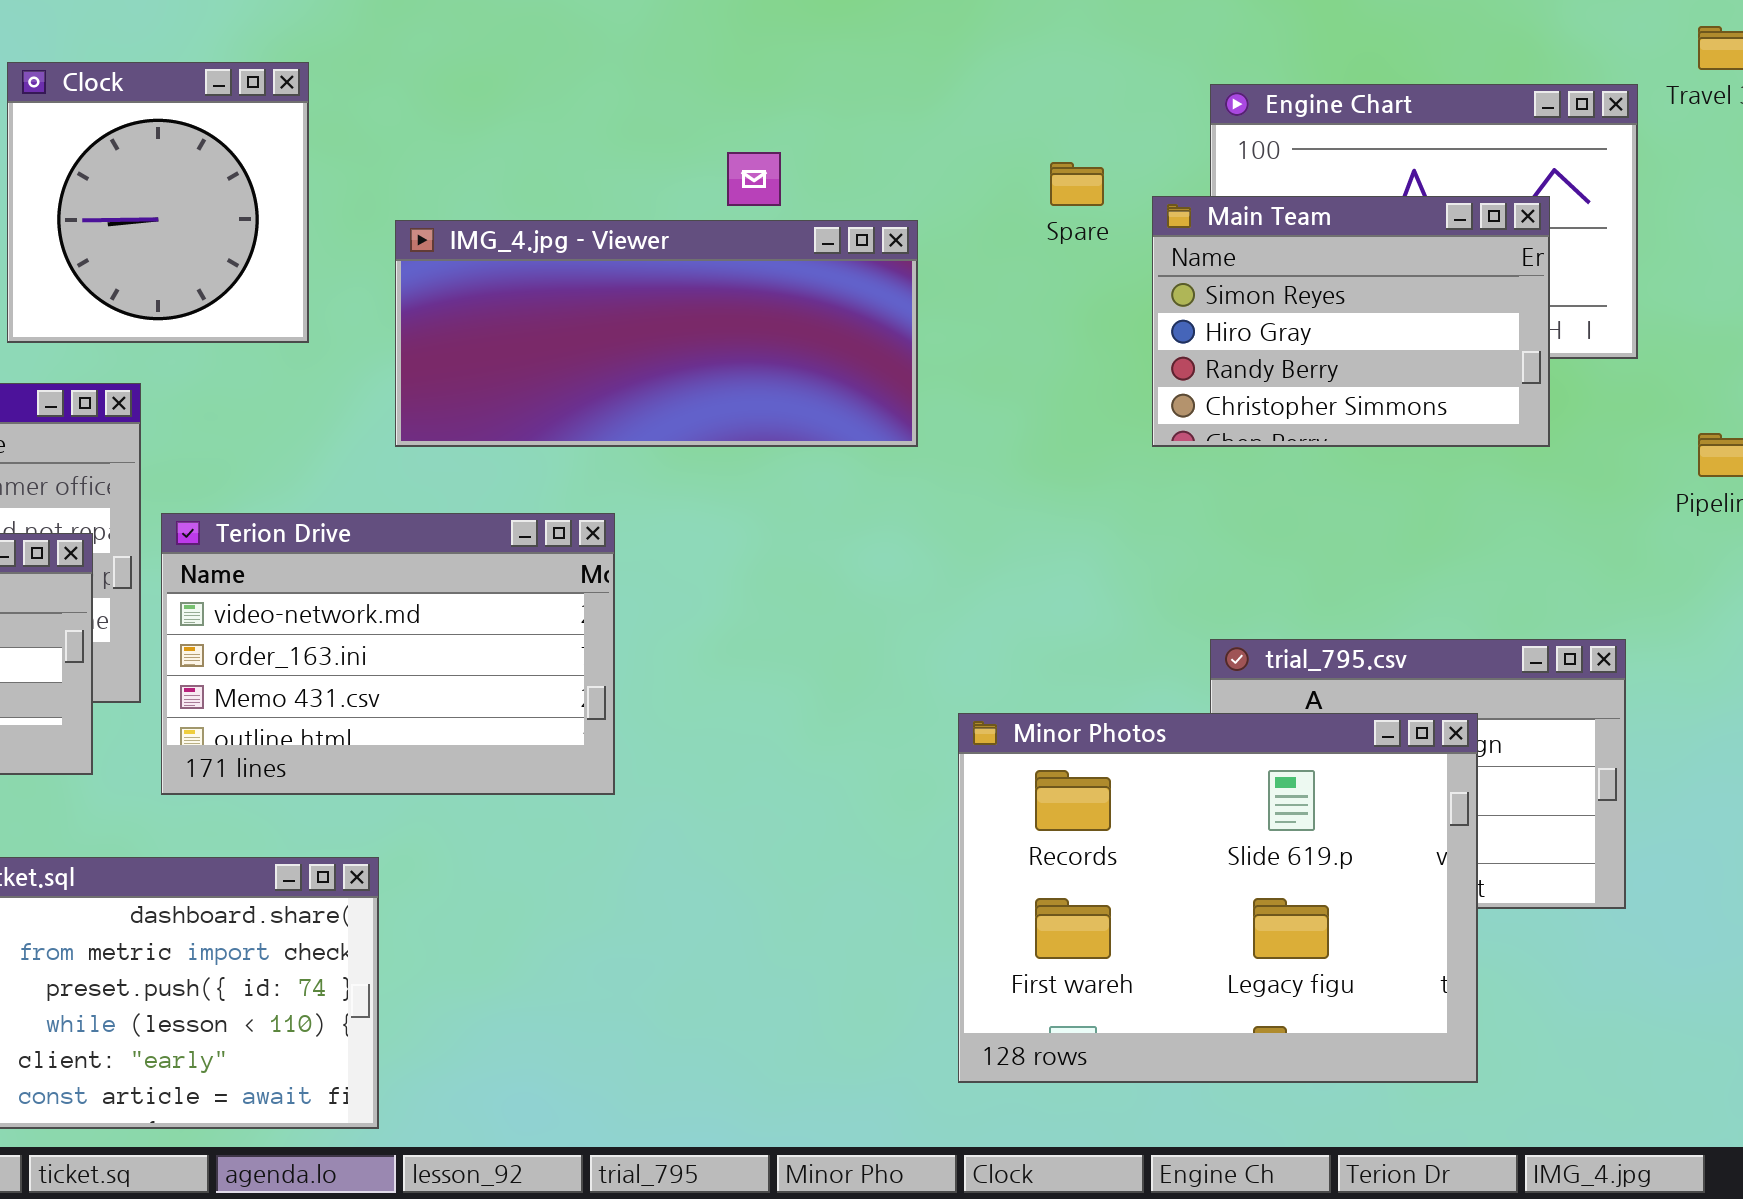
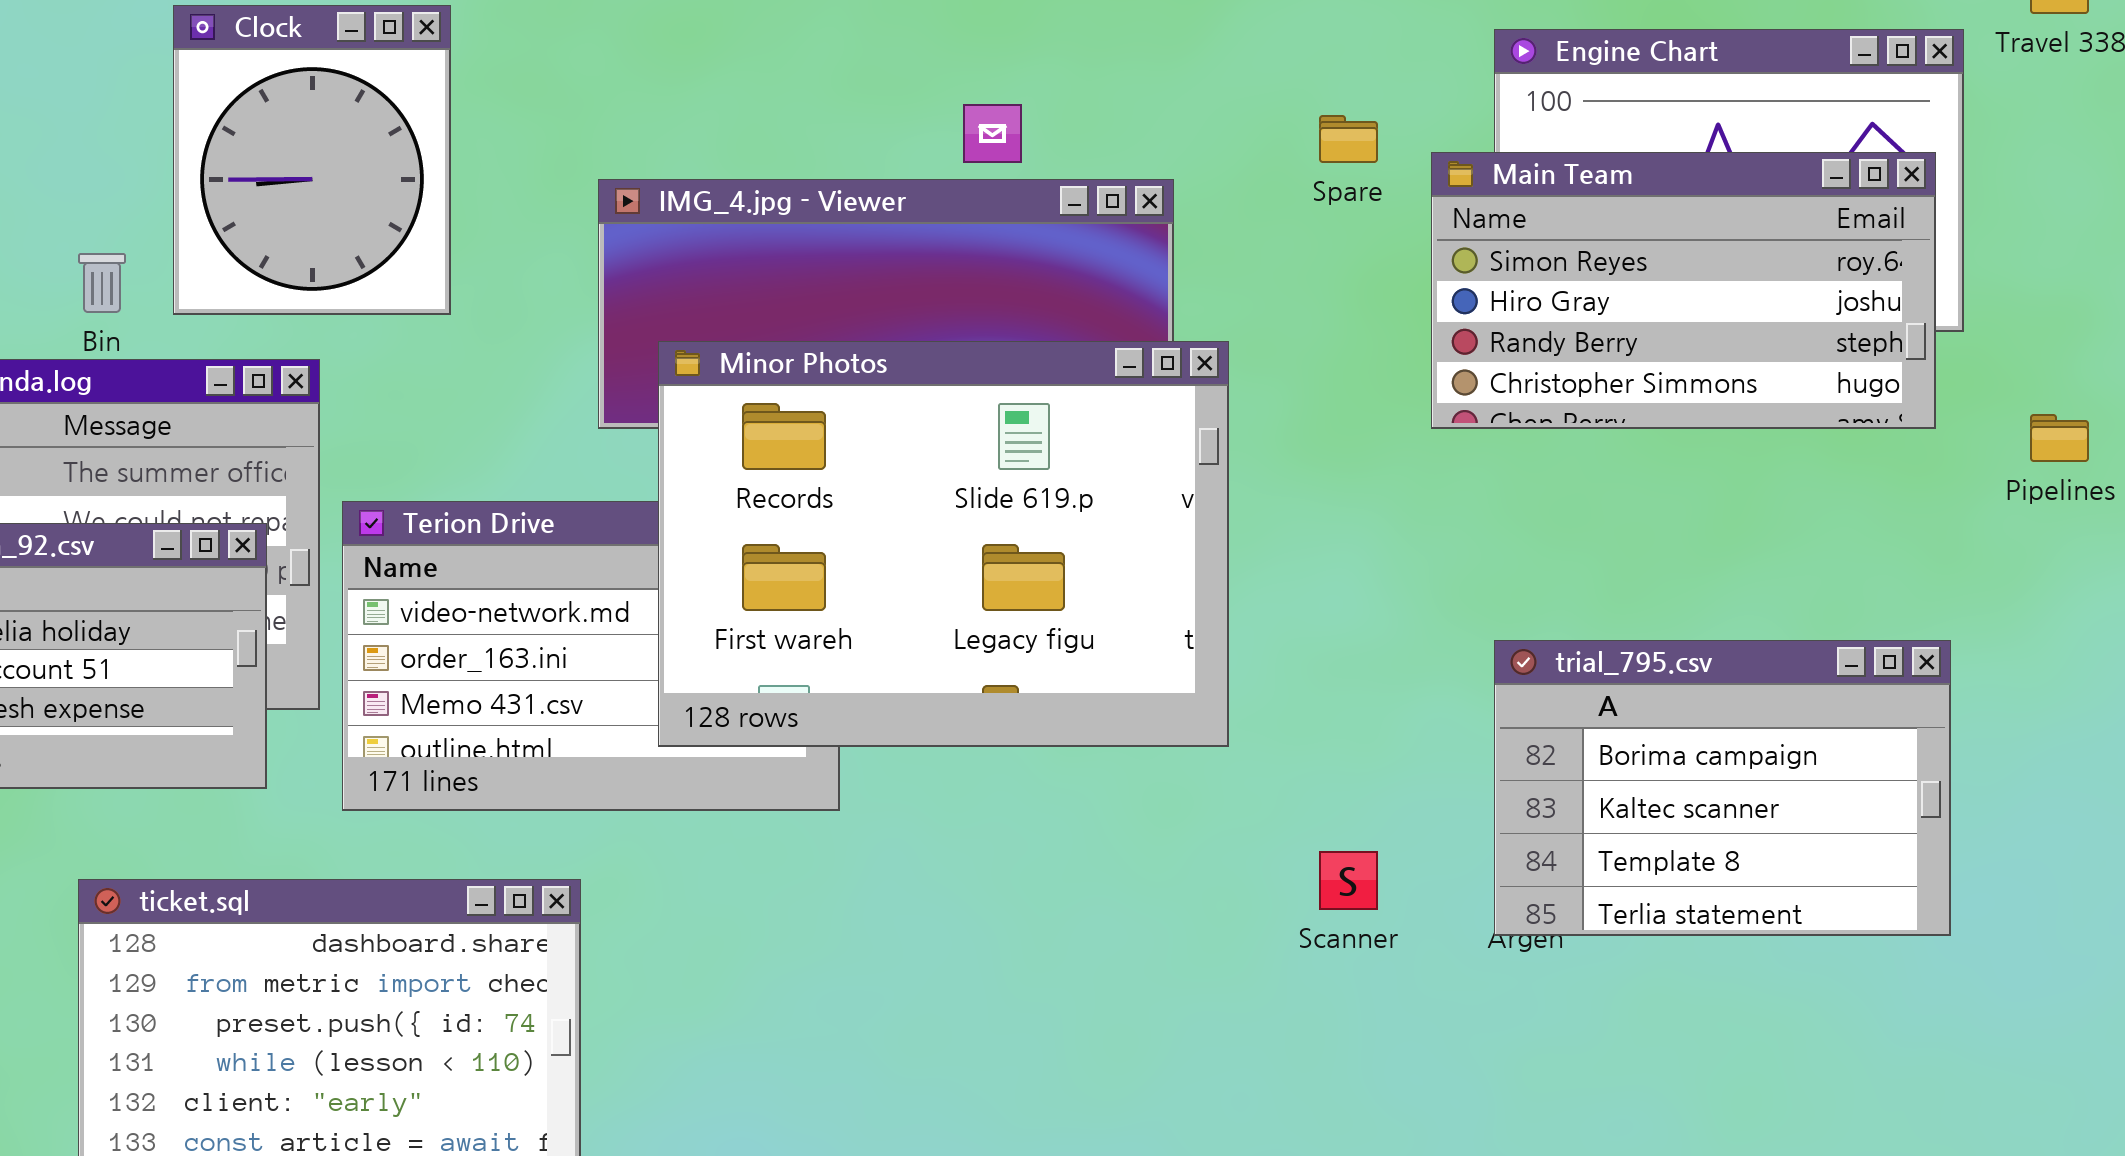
Clock: [7,62,309,343] -> [173,5,451,315], resized
Main Team: [1152,196,1550,447] -> [1431,152,1936,429], resized
Minor Photos: [958,713,1478,1083] -> [658,341,1229,747], moved

